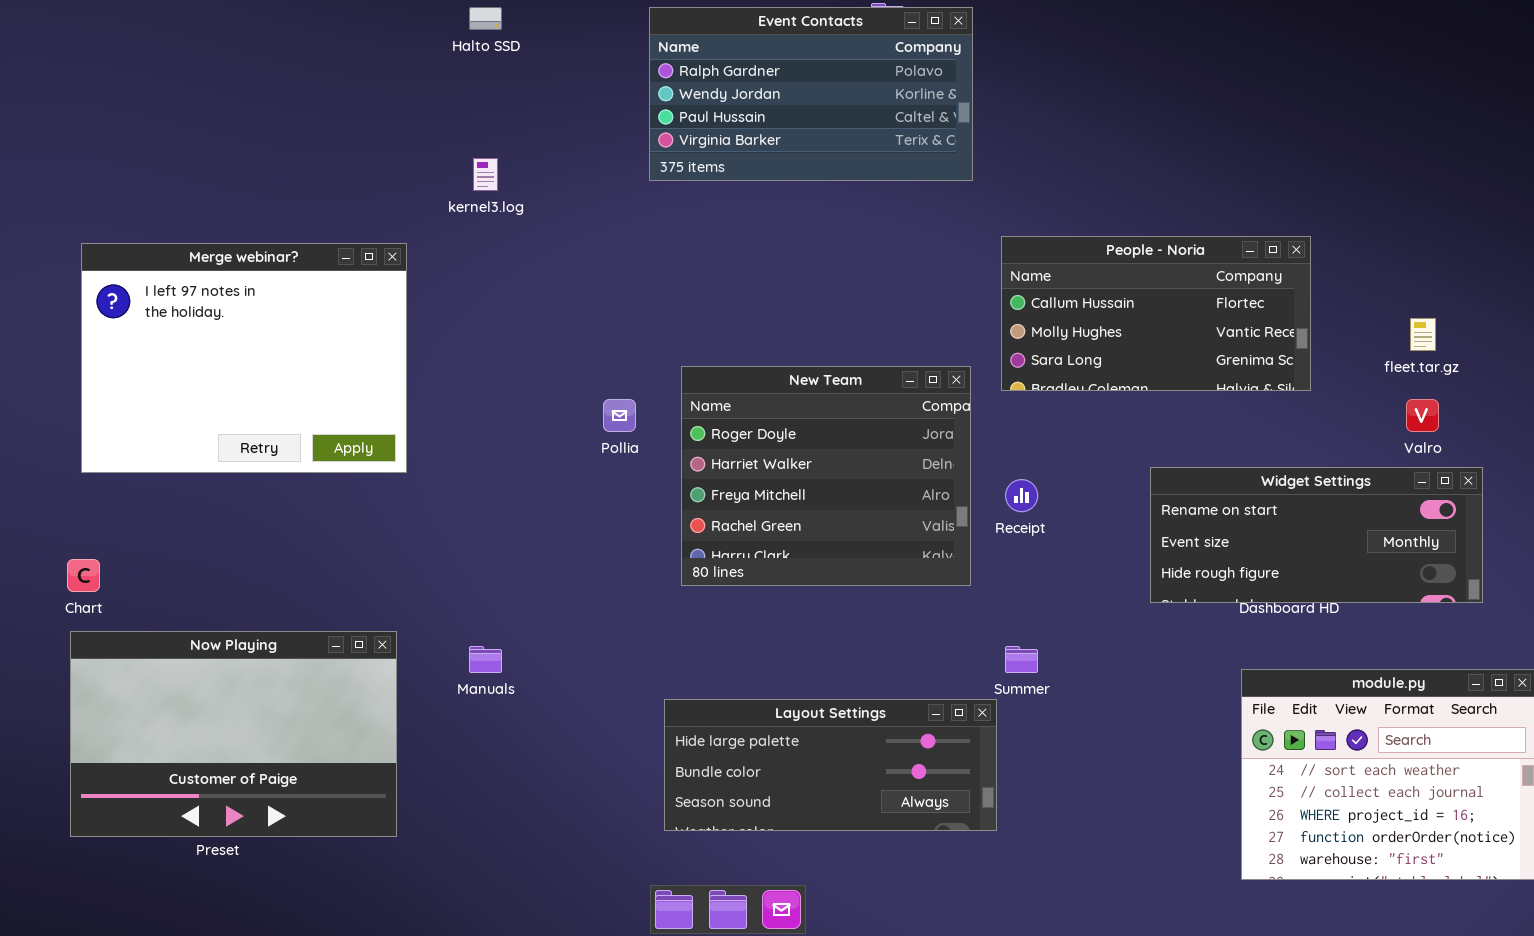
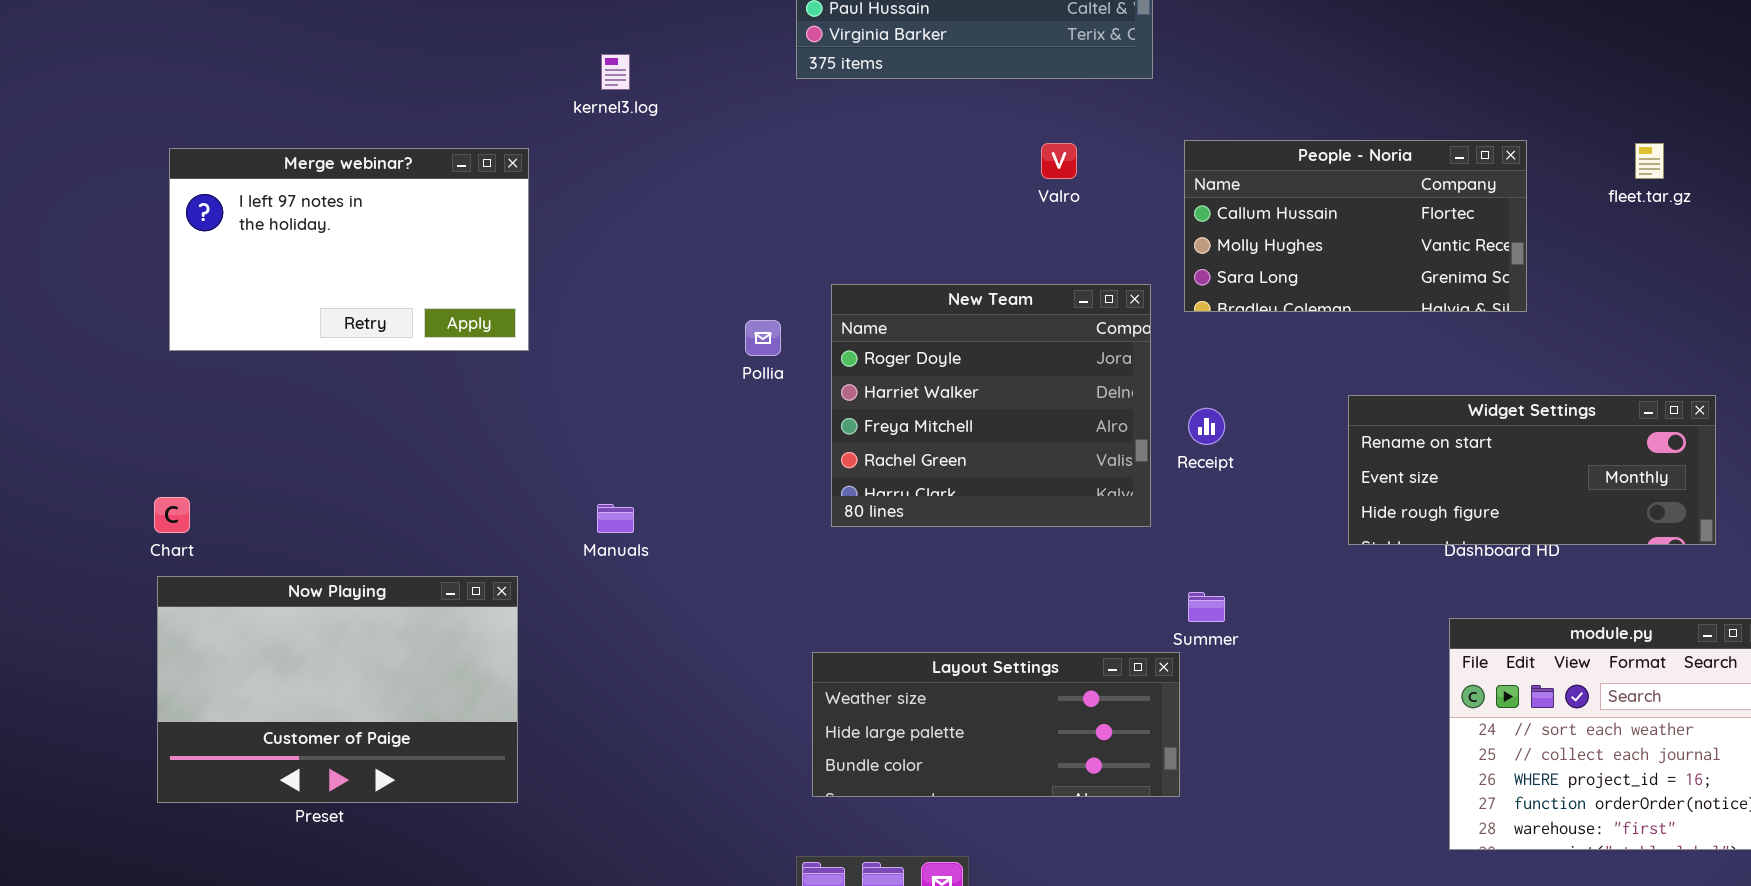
Merge webinar?: [81,243,407,473] -> [169,148,529,351], resized
fleet.tar.gz: [1410,318,1436,351] -> [1635,143,1664,179], moved
Valro: [1406,399,1439,432] -> [1041,143,1077,179], moved
Manuals: [469,646,502,673] -> [597,504,634,533], moved
Layout Settings: [664,699,997,831] -> [812,652,1180,797], scrolled up 1 row

